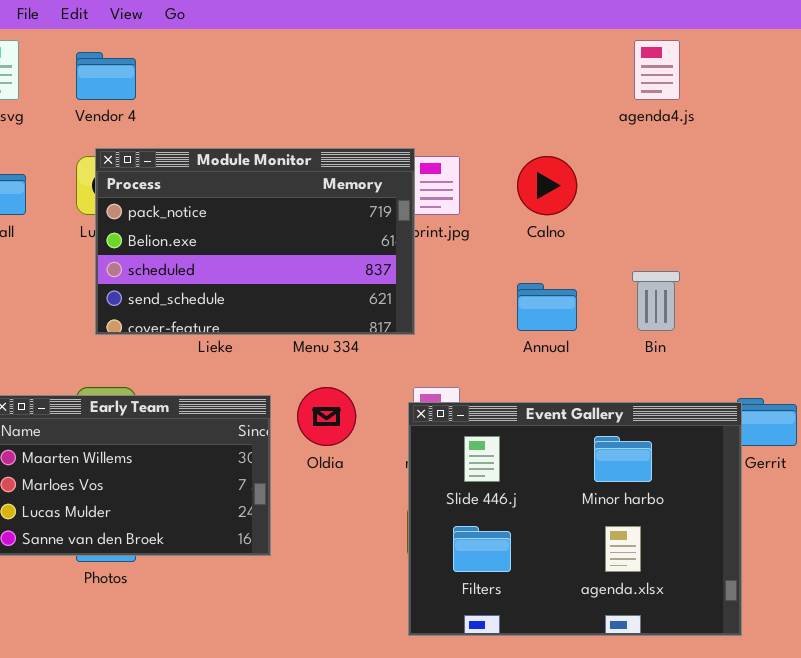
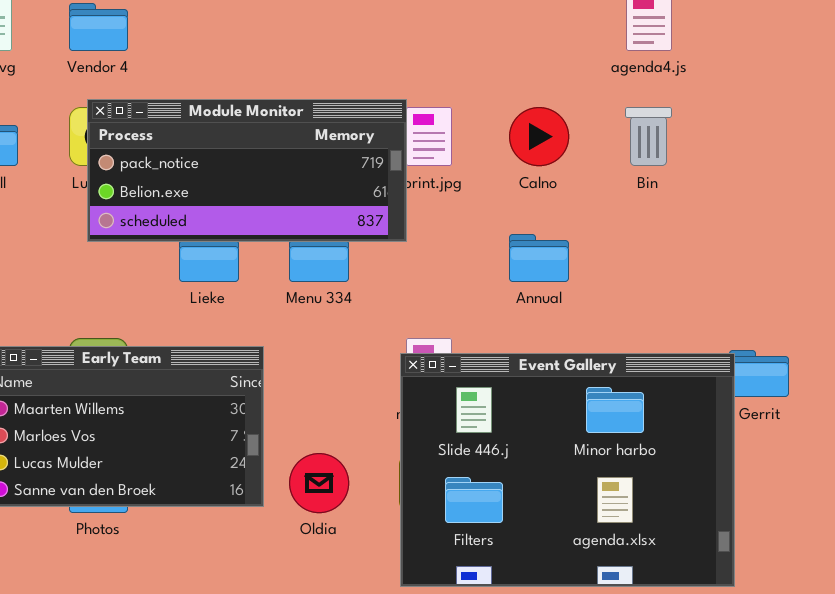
Module Monitor: [95,148,415,335] -> [87,99,407,242], resized
Bin: [632,271,680,331] -> [625,107,672,166], moved
Oldia: [297,387,356,446] -> [289,453,349,513], moved

